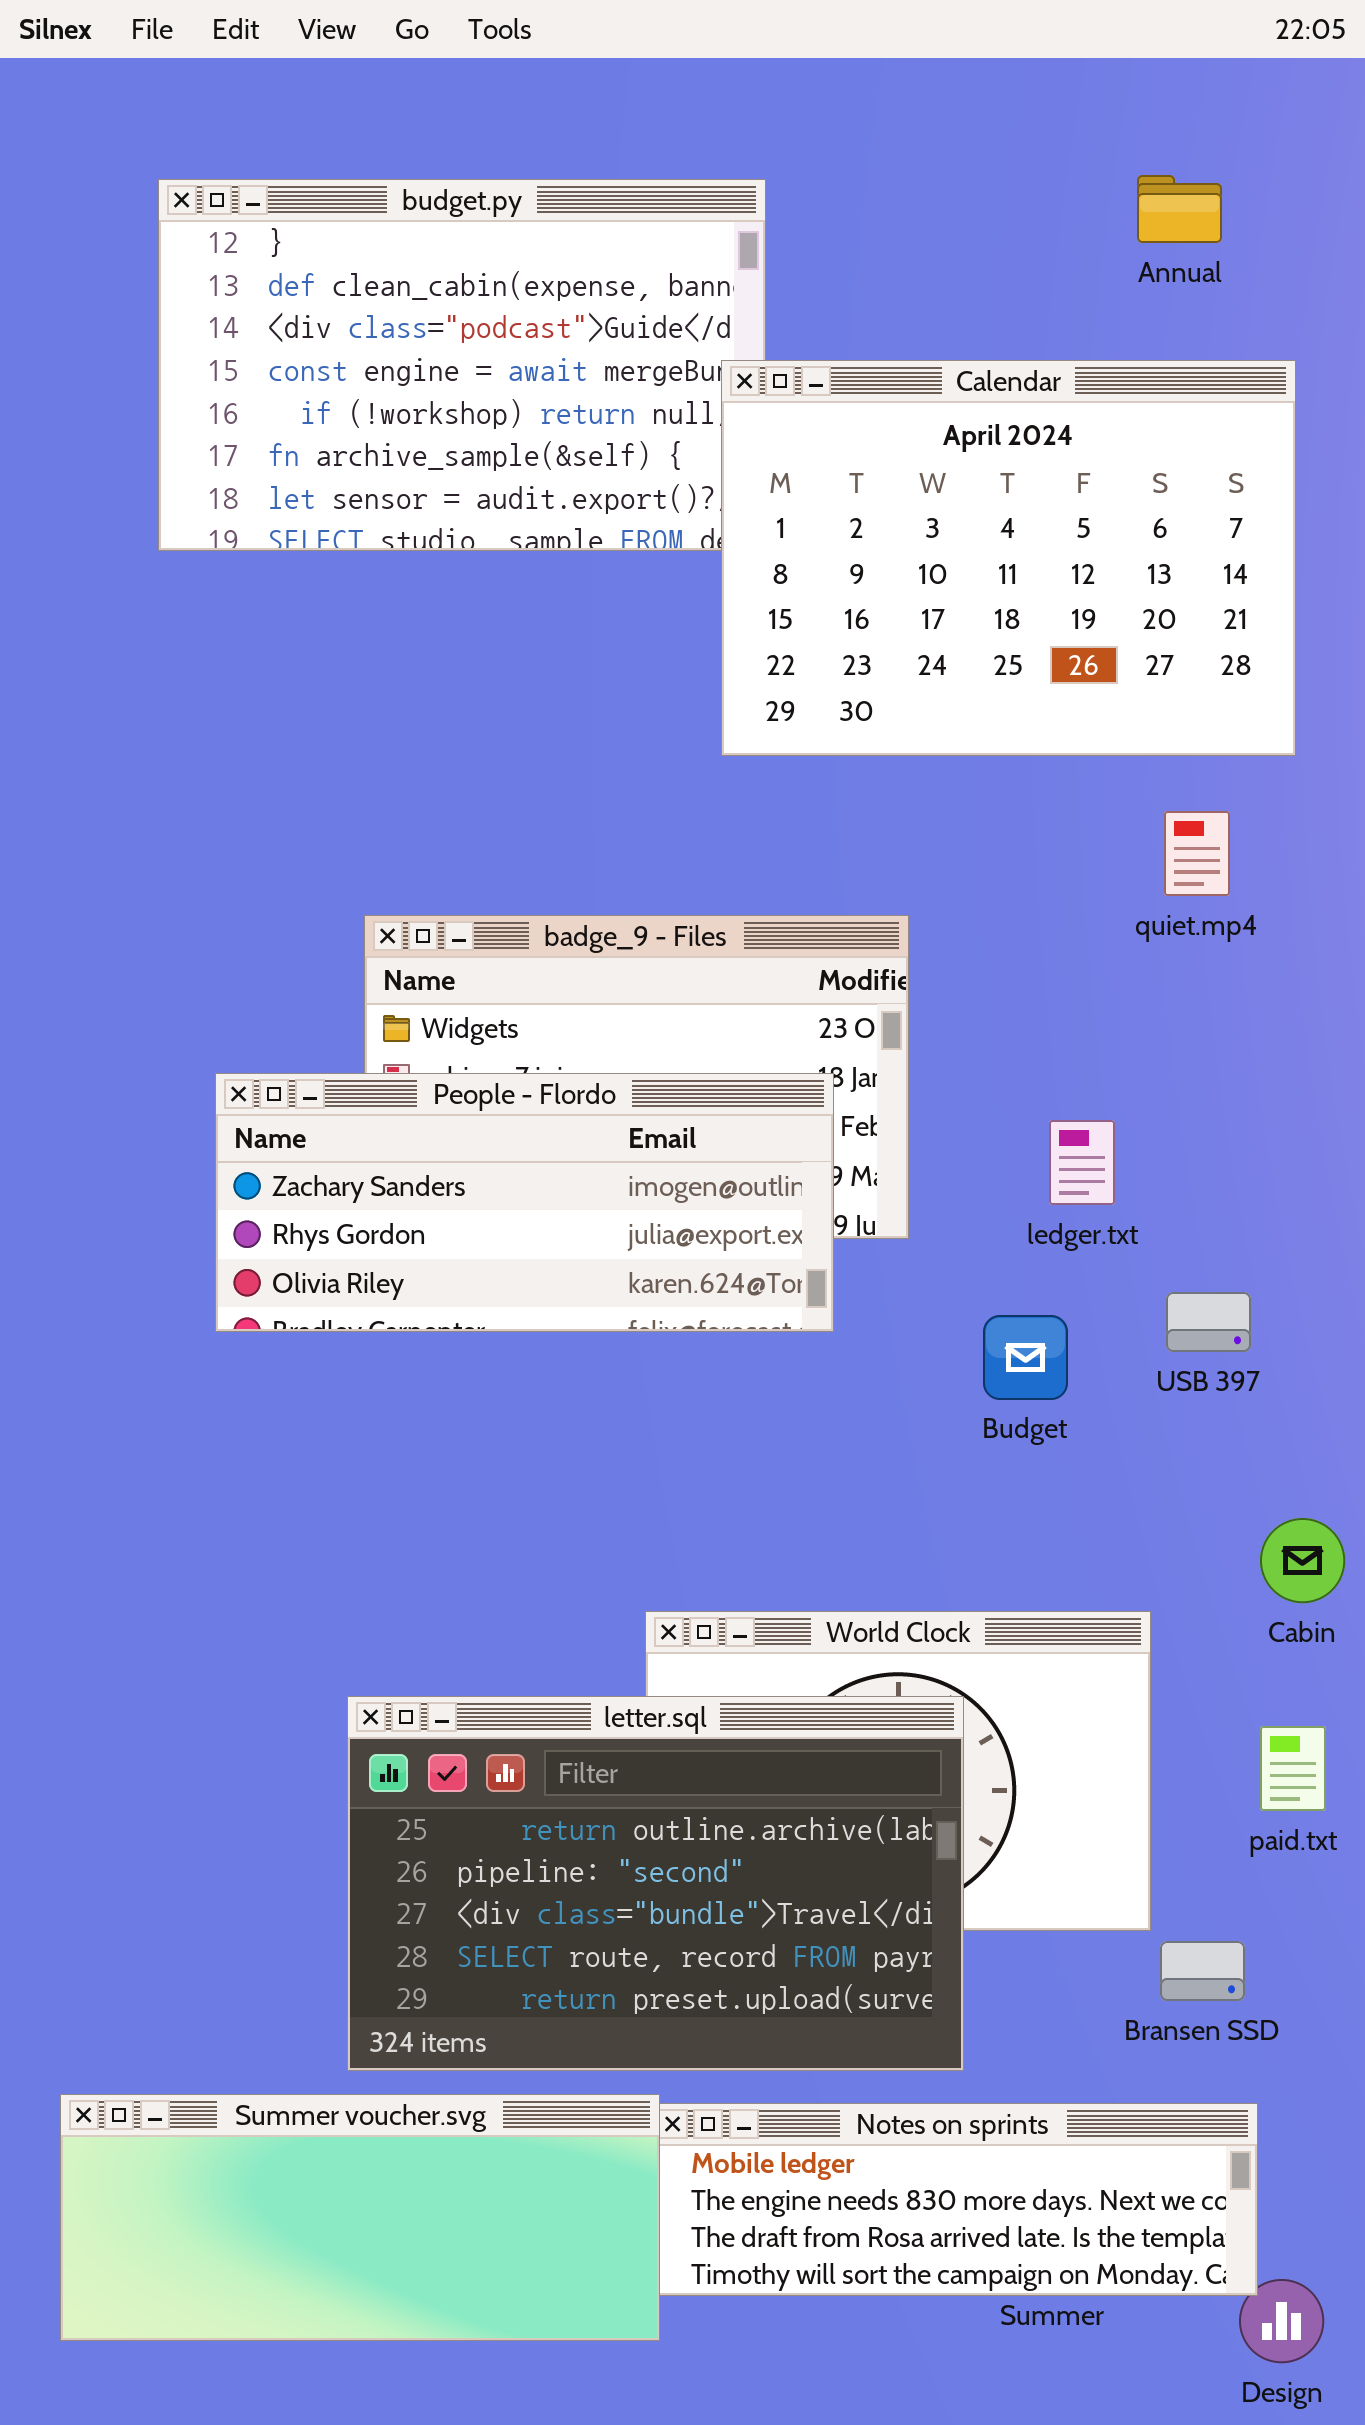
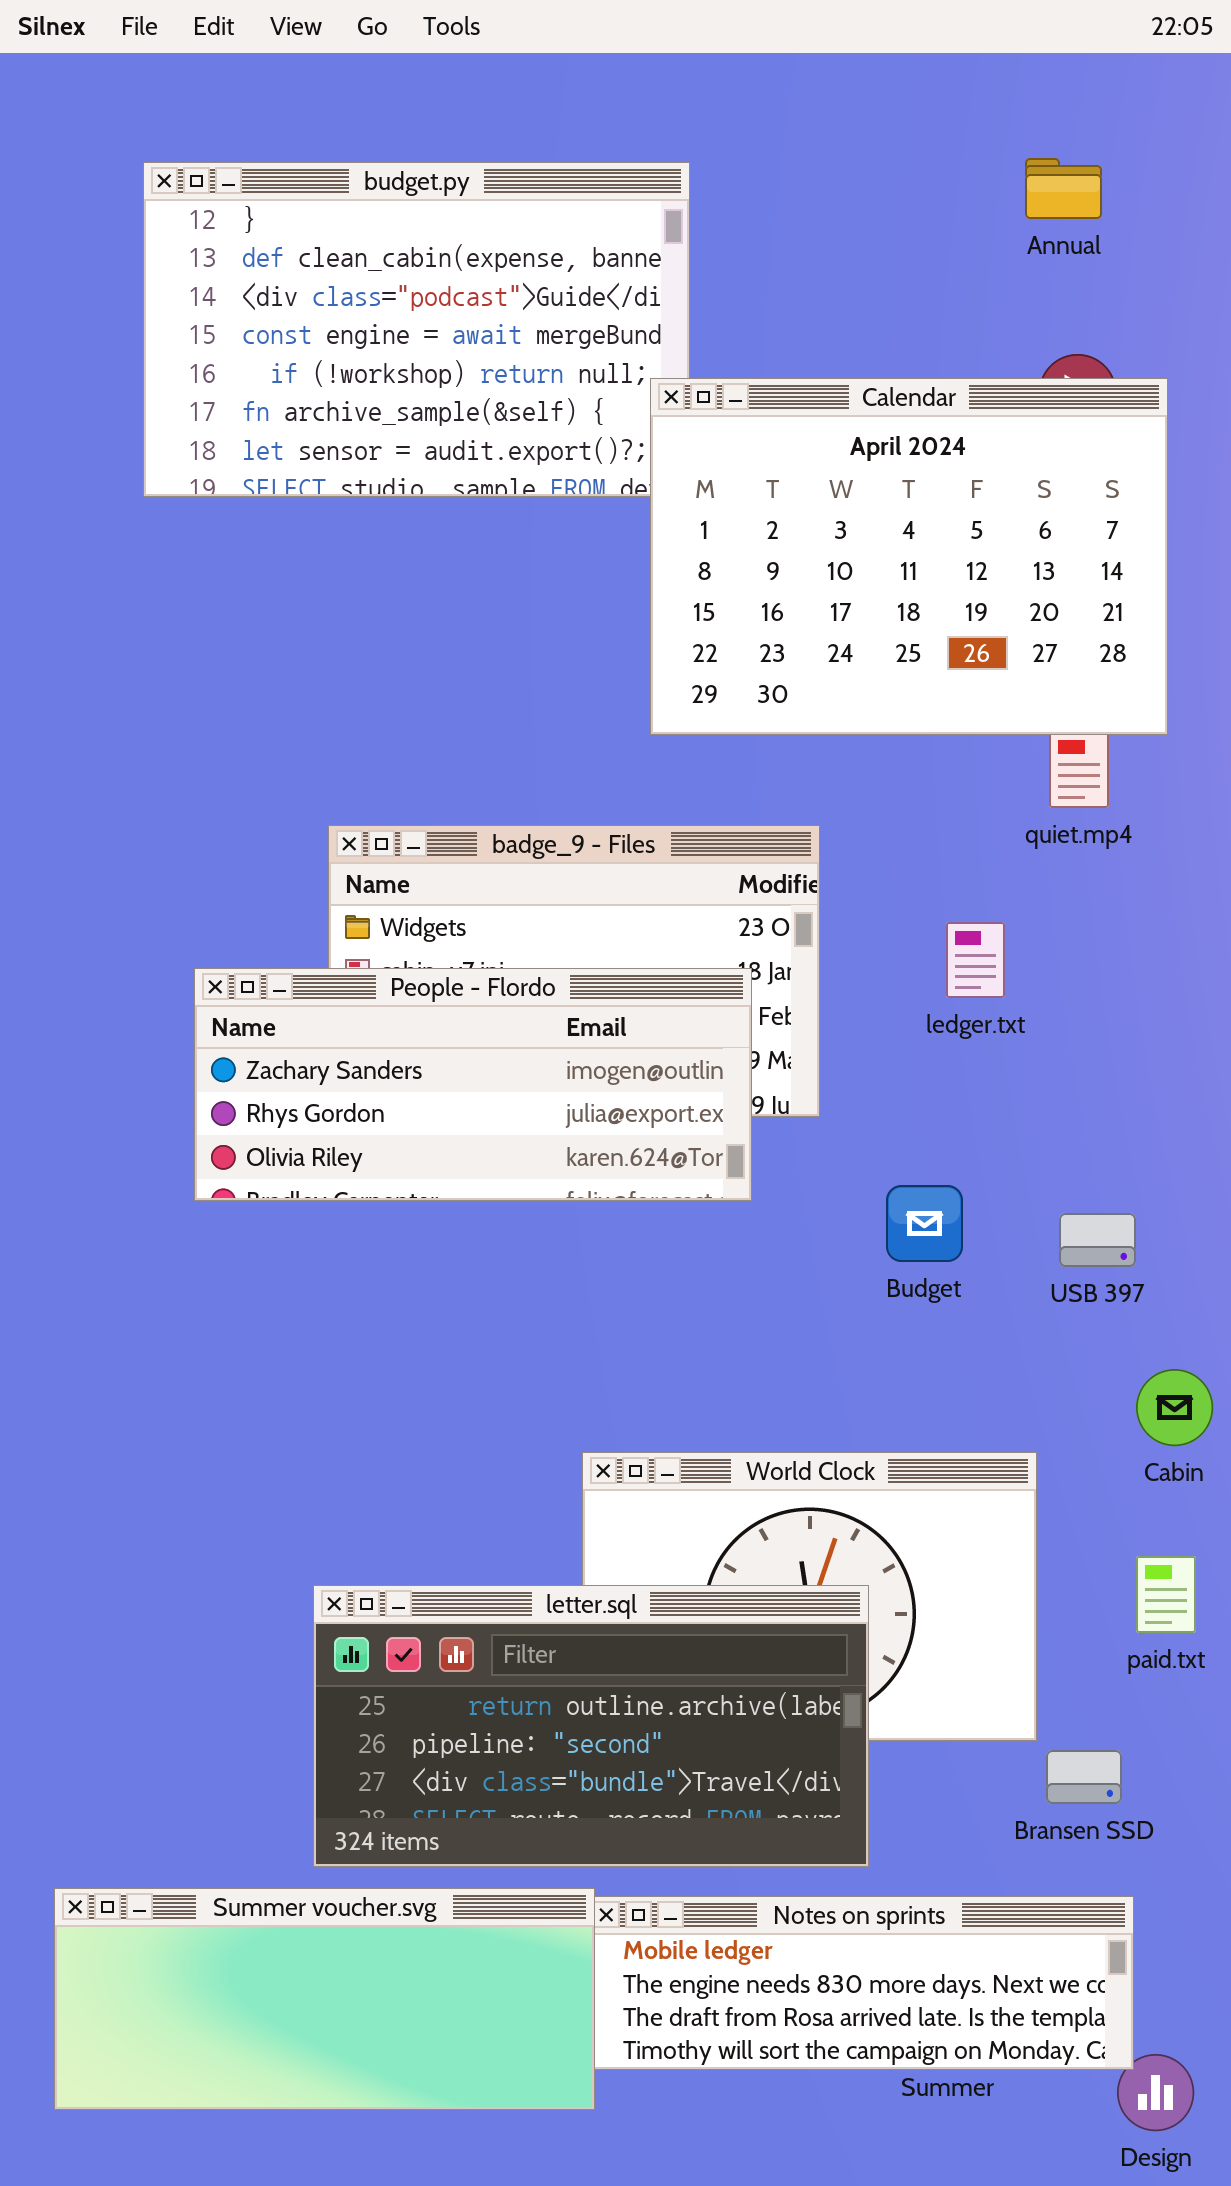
Calendar: [721,360,1296,756] -> [650,378,1168,735], moved
ledger.txt: [1049,1120,1115,1205] -> [946,922,1005,998], moved
USB 397: [1166,1292,1251,1352] -> [1059,1213,1136,1267], moved
letter.sql: [347,1696,964,2071] -> [313,1585,869,1867], resized

